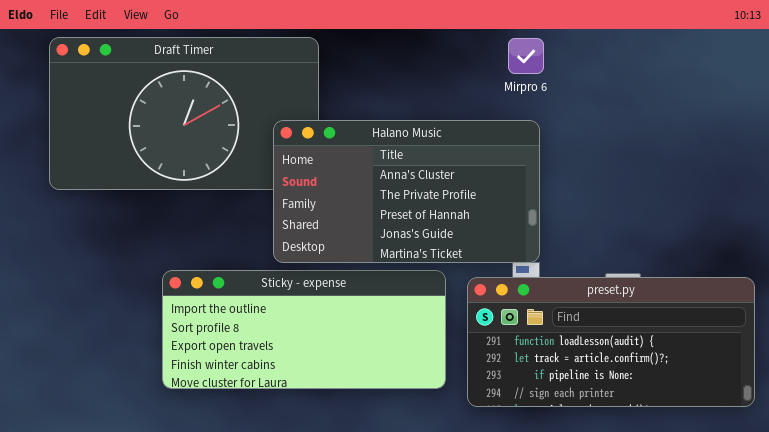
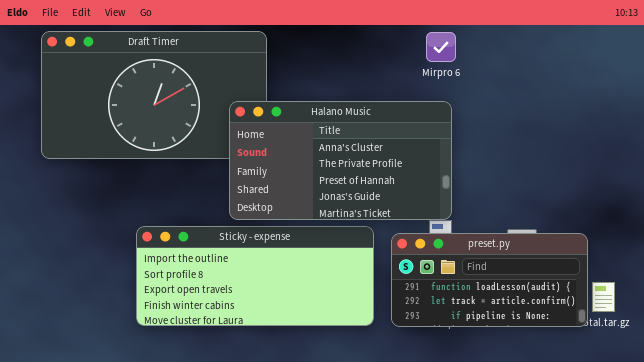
preset.py: [467,277,755,407] -> [391,233,588,327], resized

